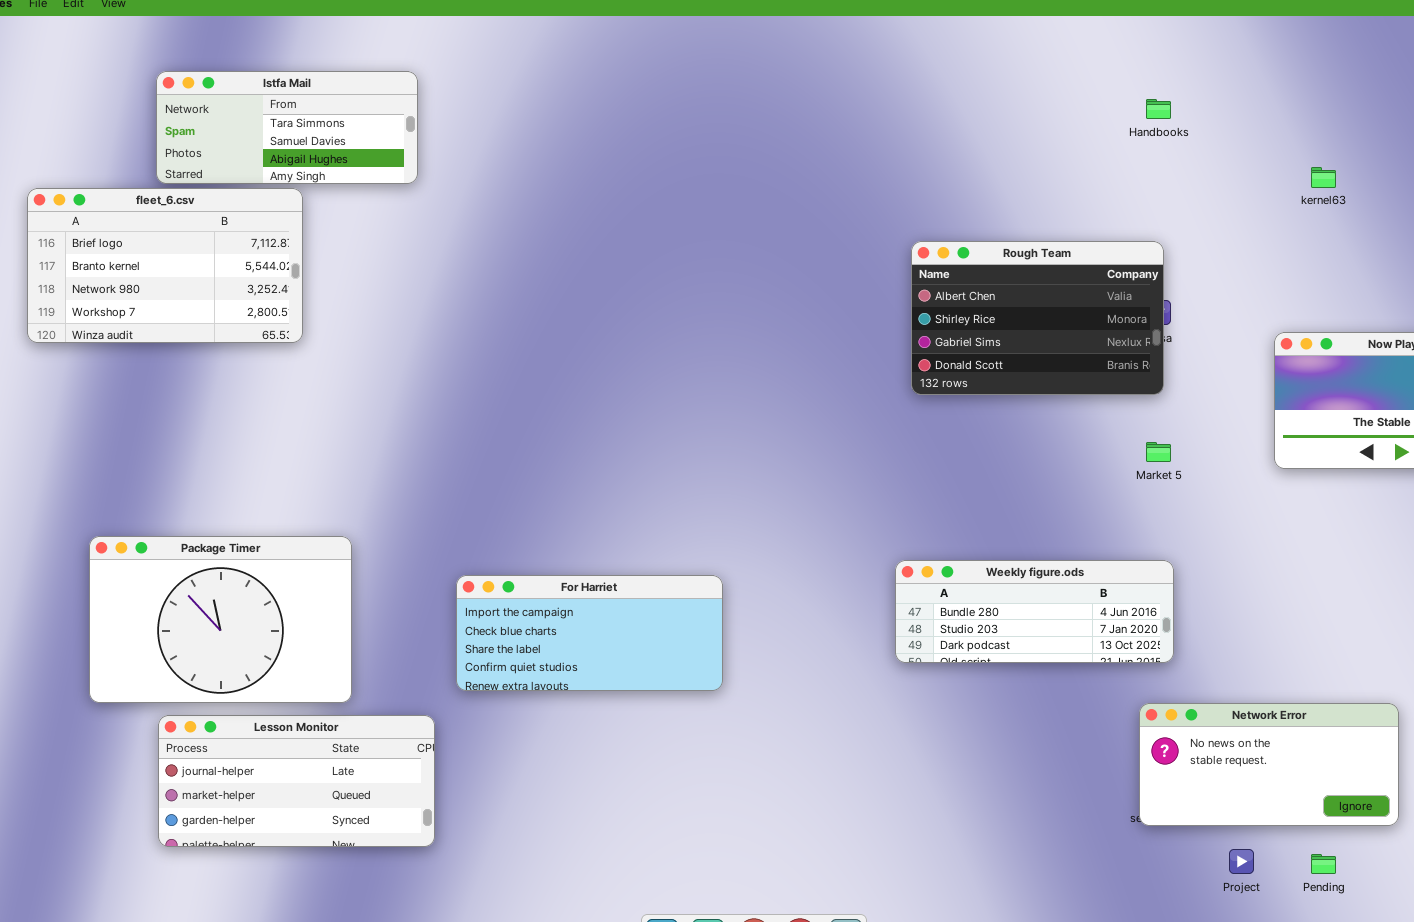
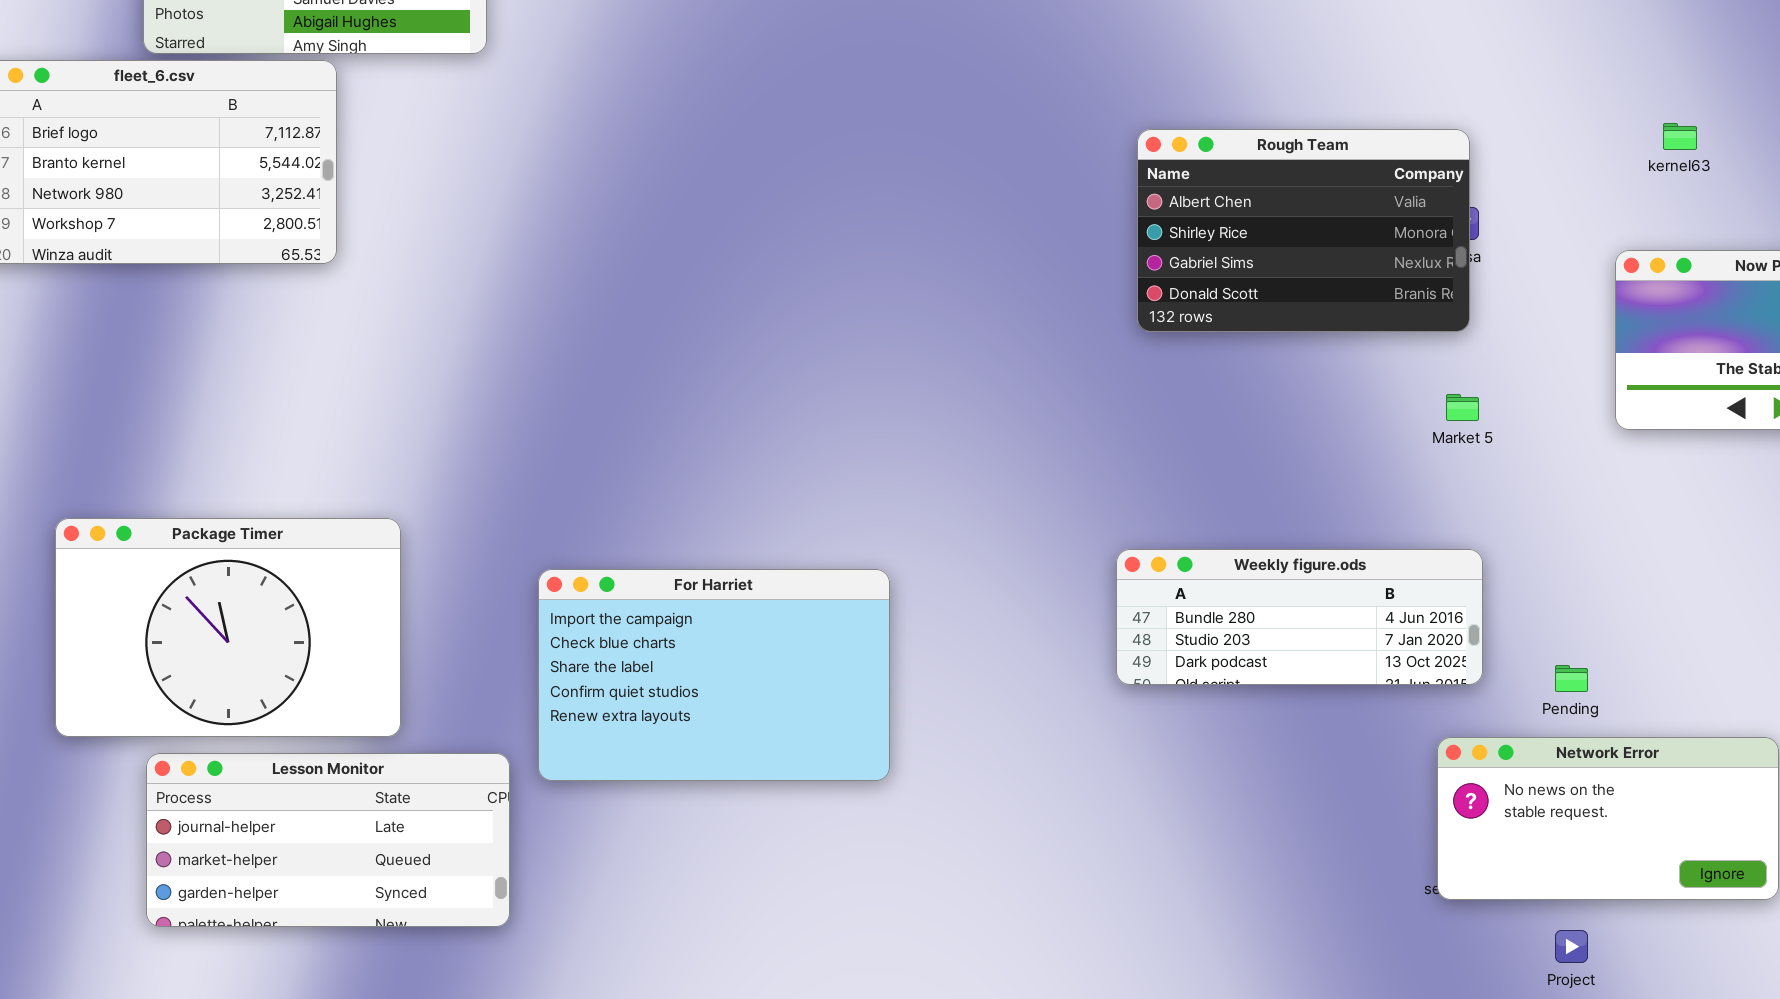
kernel63: [1311,167,1336,188] -> [1663,123,1697,150], moved
For Harriet: [456,575,723,691] -> [538,569,890,781], resized
Pending: [1311,854,1336,874] -> [1555,665,1588,692], moved

